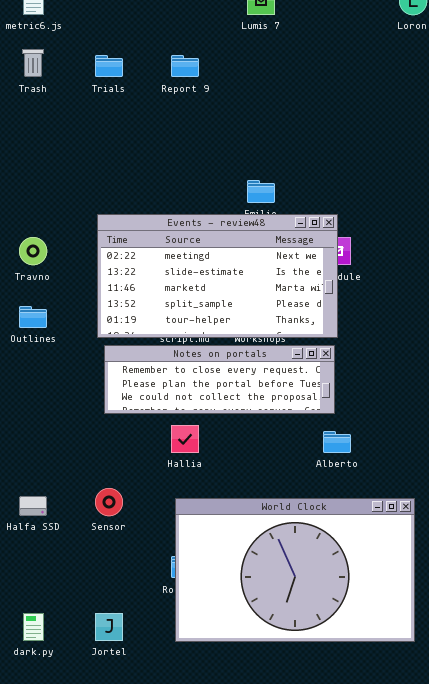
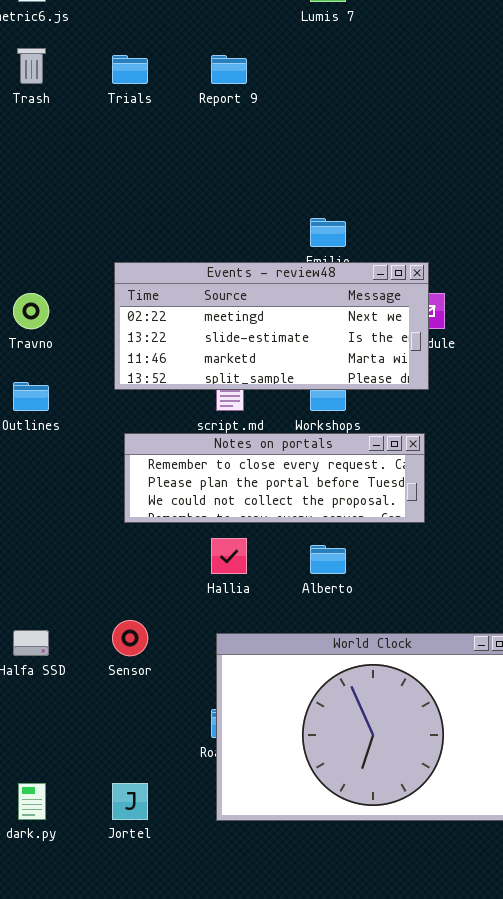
Events - review48: [97,214,338,338] -> [114,262,429,390], resized
Alberto: [323,431,351,453] -> [310,545,346,574], moved

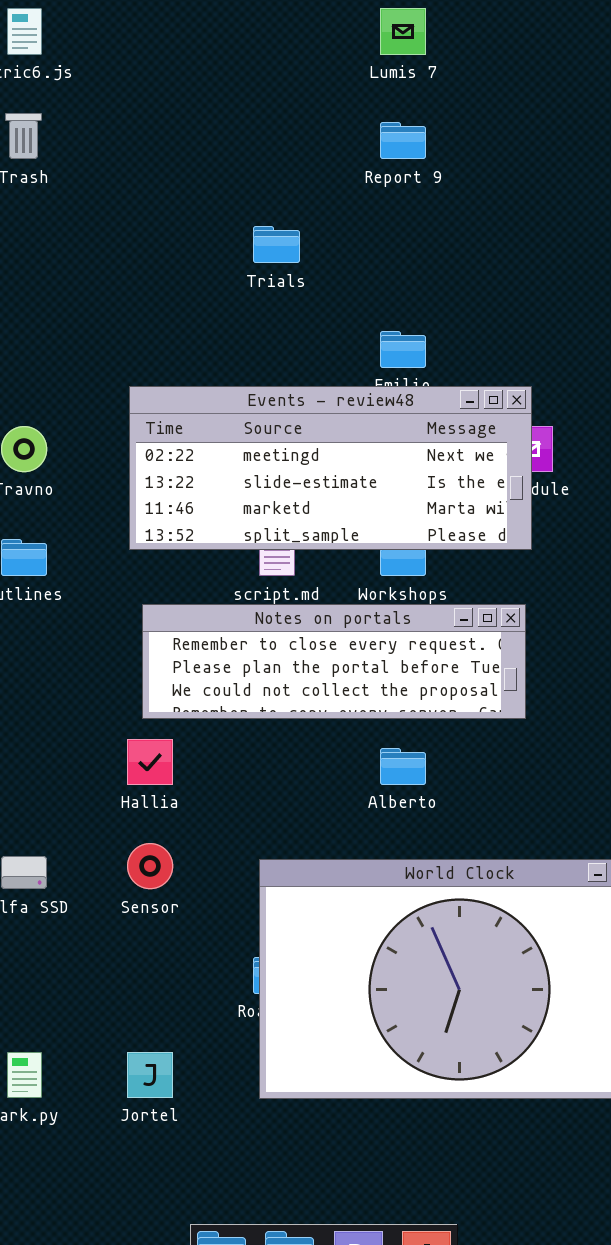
Trials: [112,55,148,84] -> [253,226,300,263], moved
Report 9: [211,55,247,84] -> [380,122,426,159], moved
Hallia: [211,538,247,574] -> [127,739,173,785], moved

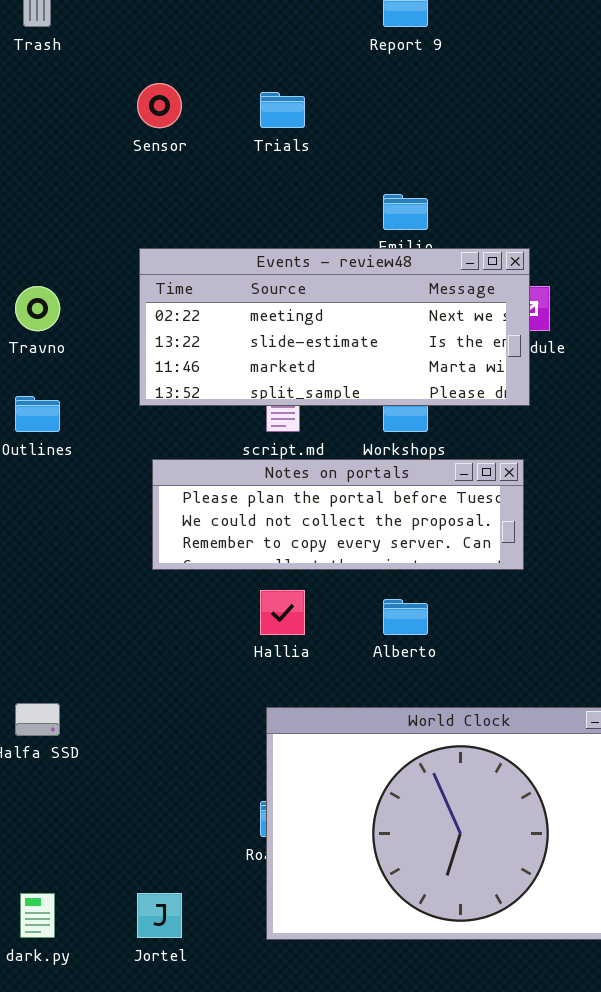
Notes on portals: [142,604,526,719] -> [152,459,524,570], scrolled down 1 row
Hallia: [127,739,173,785] -> [260,590,305,635], moved
Sensor: [127,843,173,889] -> [137,83,182,128], moved

